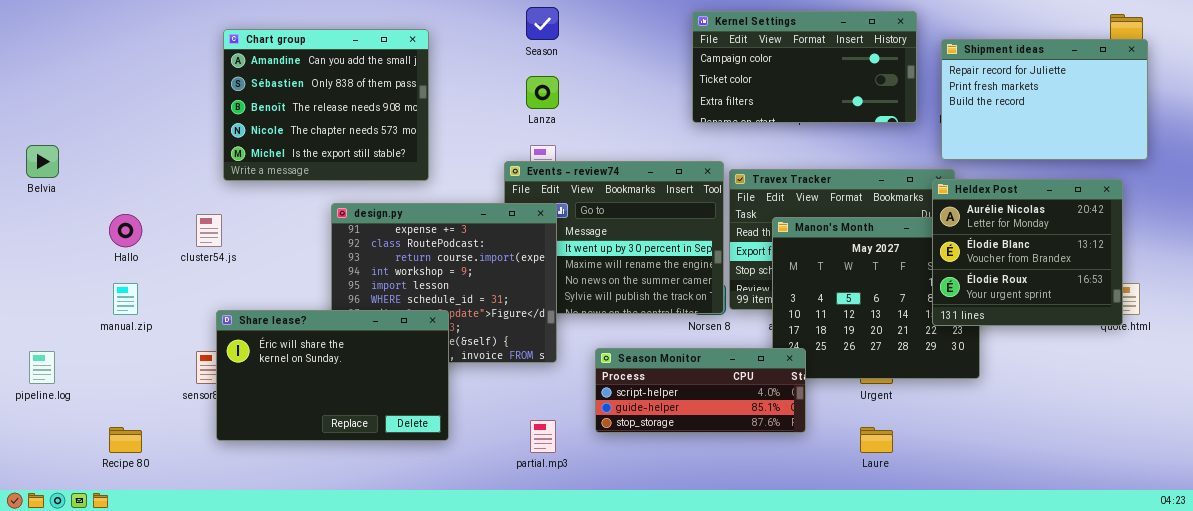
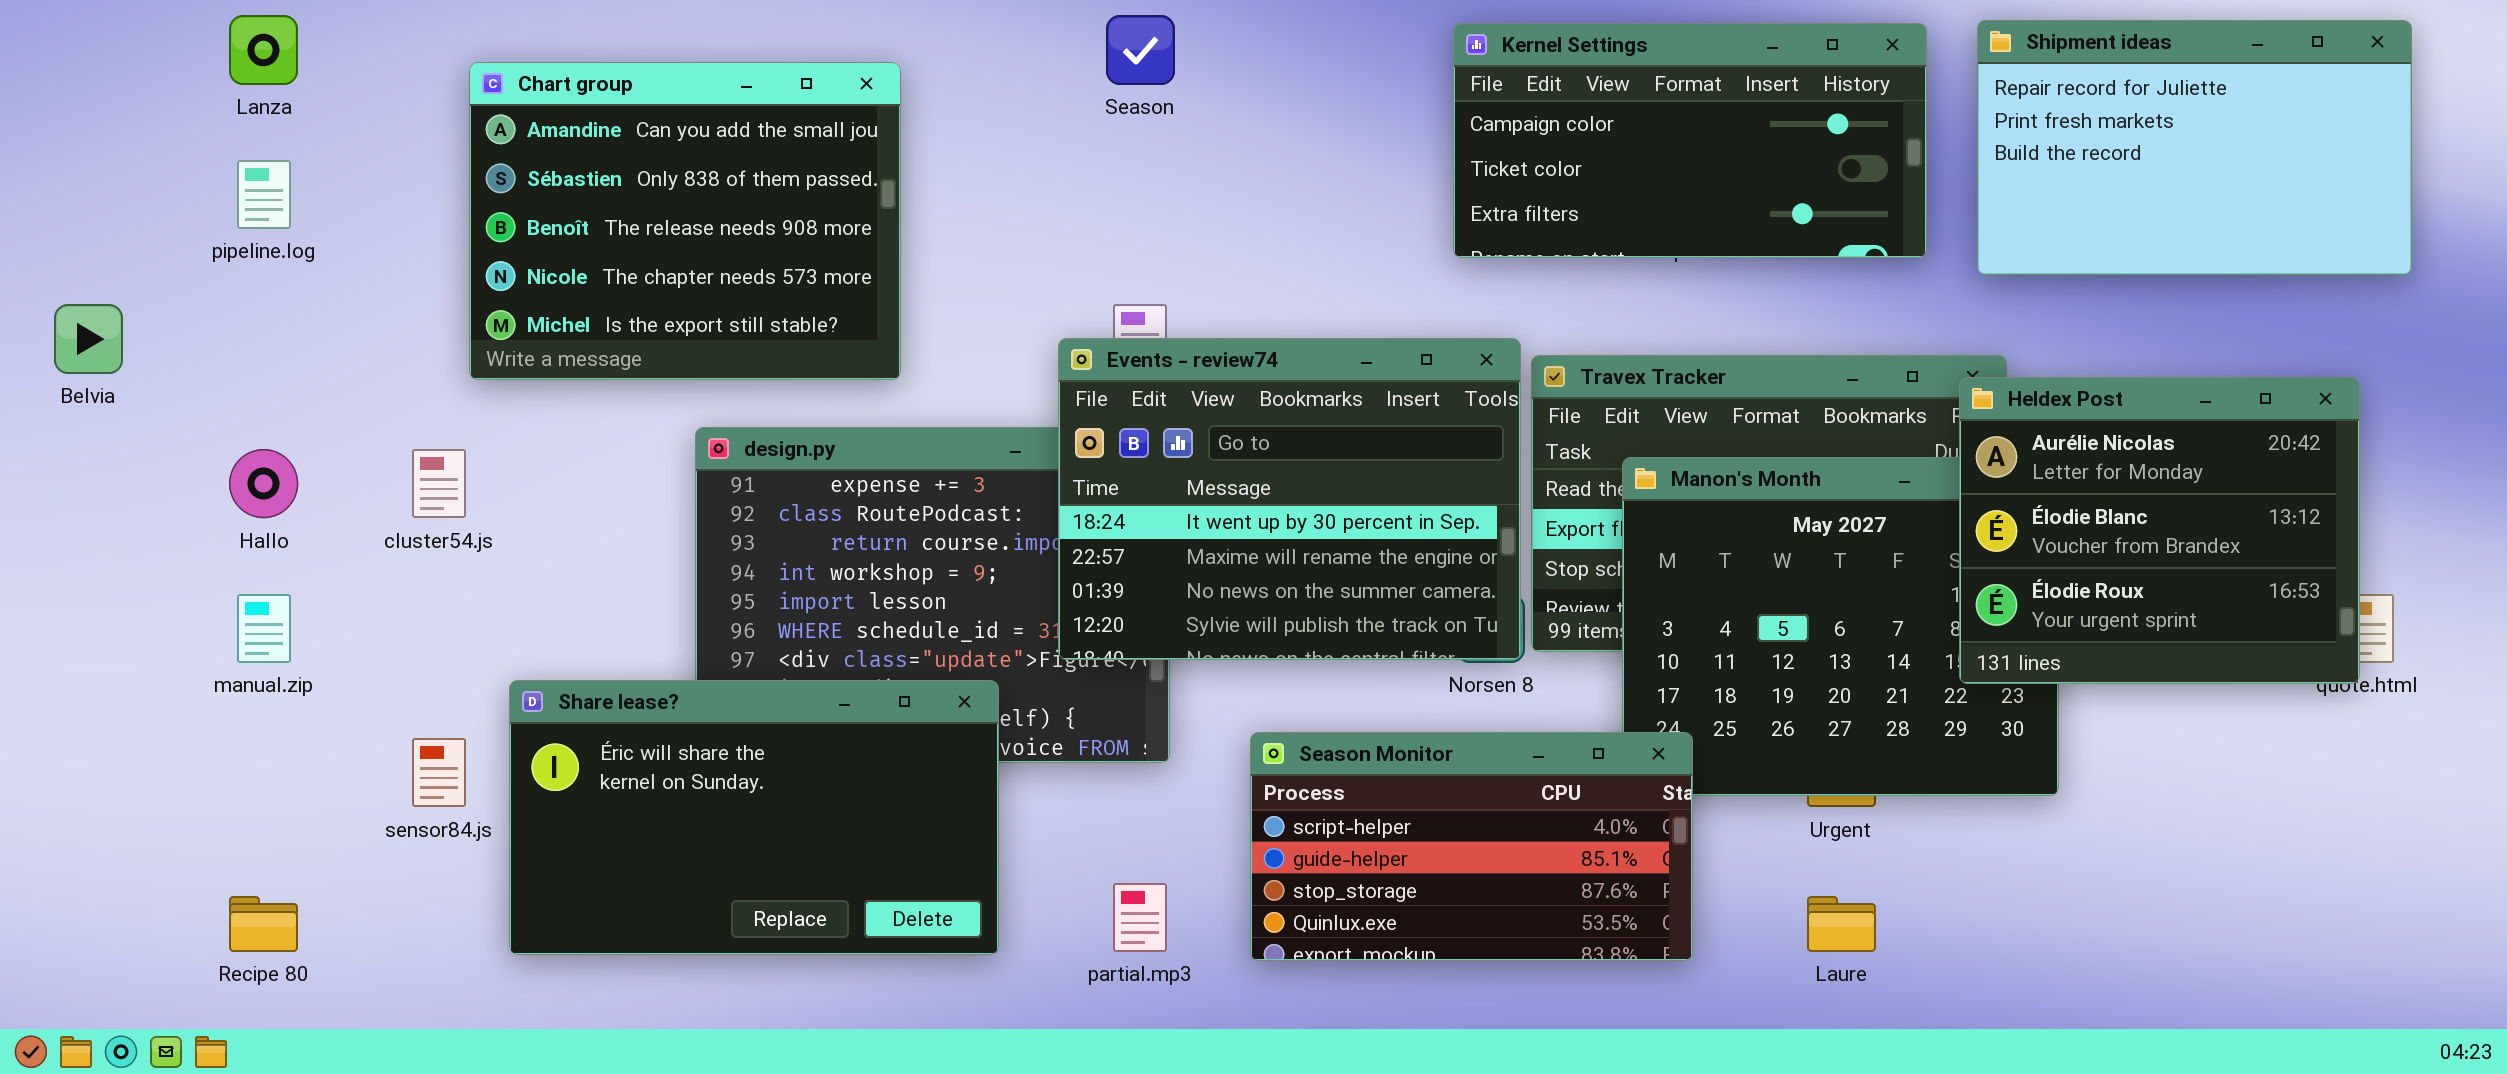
Shipment ideas: [941,39,1148,160] -> [1977,20,2412,275], moved
Lanza: [526,76,559,109] -> [229,15,298,85], moved
Events - review74: [504,161,724,314] -> [1058,338,1521,660], raised
Share lease?: [216,310,449,441] -> [509,680,999,955], moved
Season Monitor: [595,348,806,433] -> [1250,732,1693,961], resized
pipeline.log: [29,351,55,384] -> [237,160,291,229], moved

